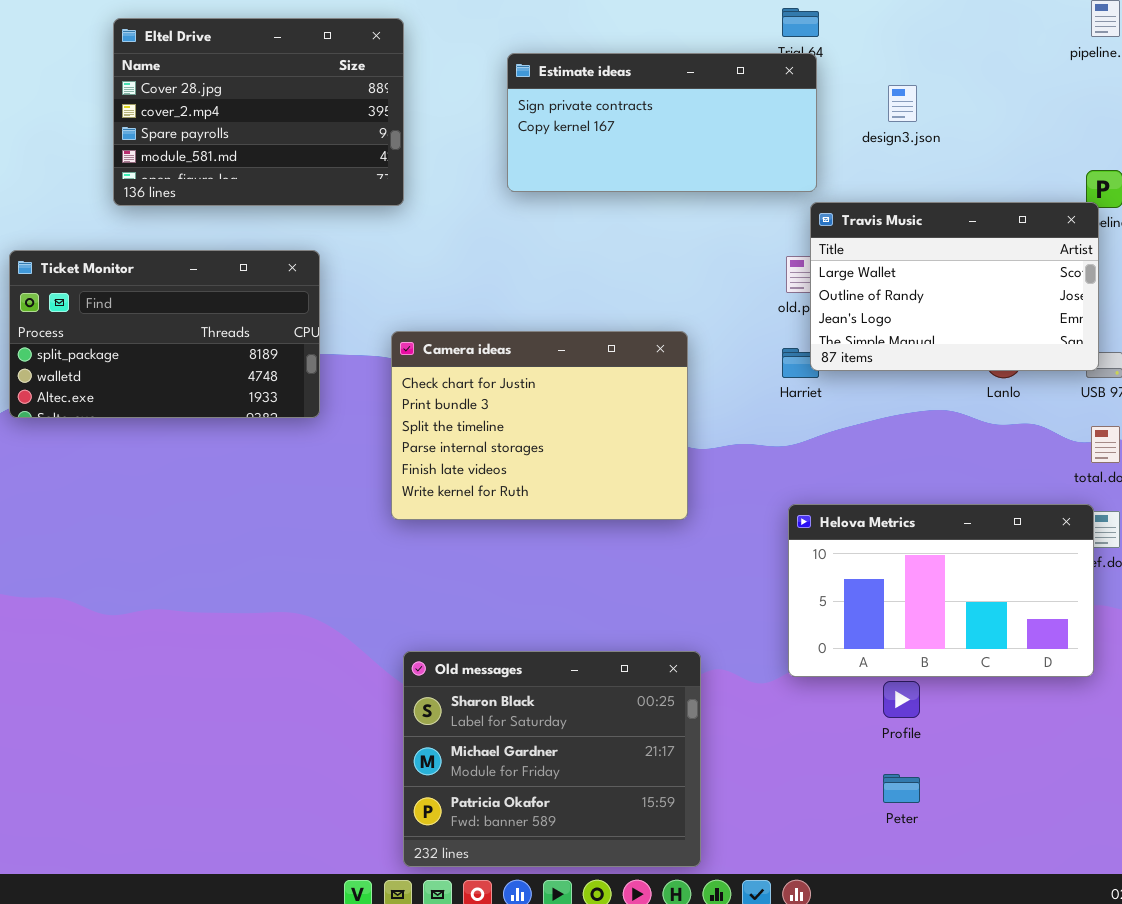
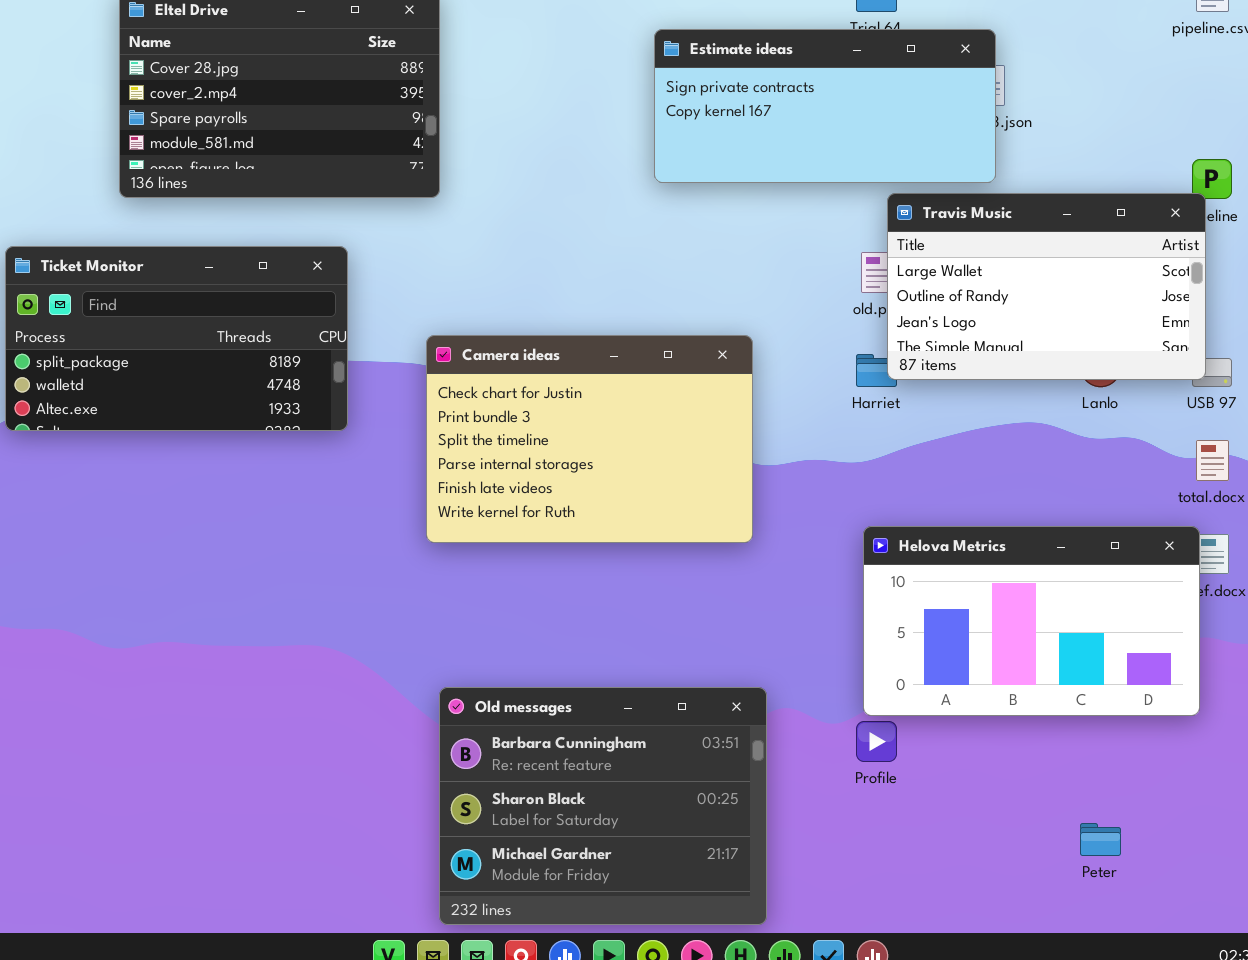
Estimate ideas: [507,53,817,192] -> [654,29,996,183], moved
Old messages: [403,651,701,867] -> [439,687,767,925], scrolled up 1 row
Profile: [883,681,920,718] -> [856,721,897,762], moved
Peter: [883,774,920,803] -> [1080,823,1121,856], moved

